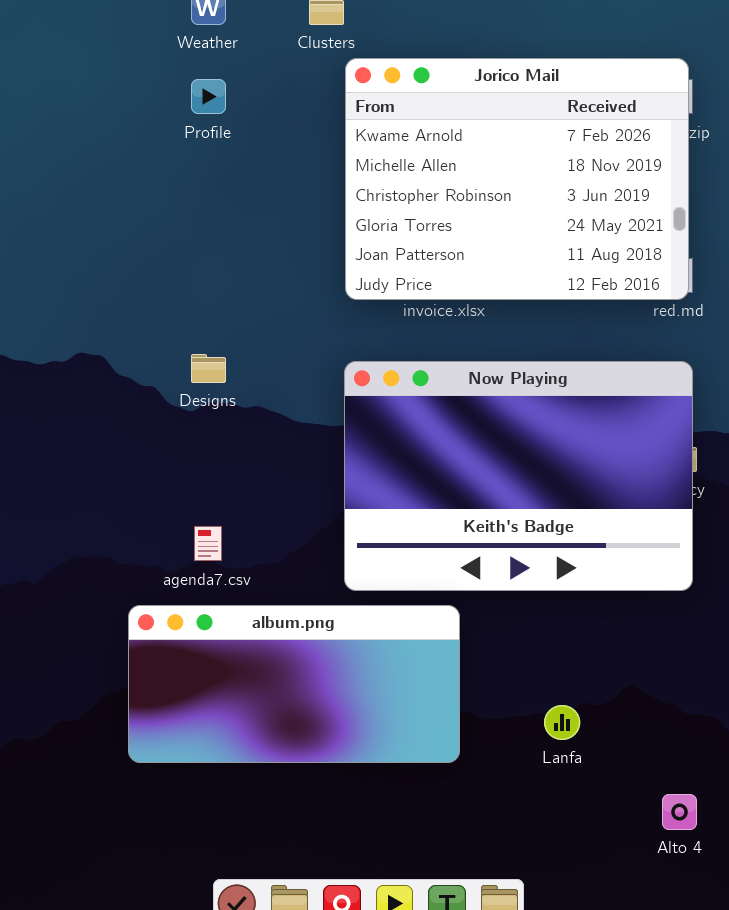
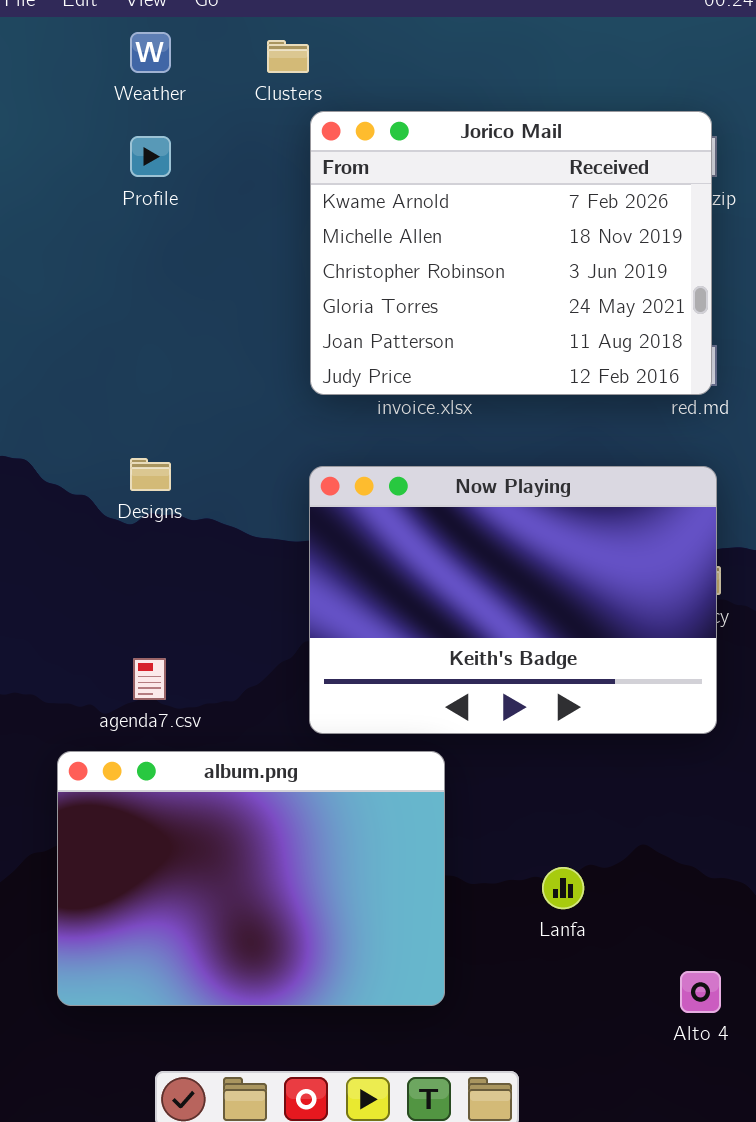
album.png: [128,605,460,763] -> [57,751,445,1006], resized

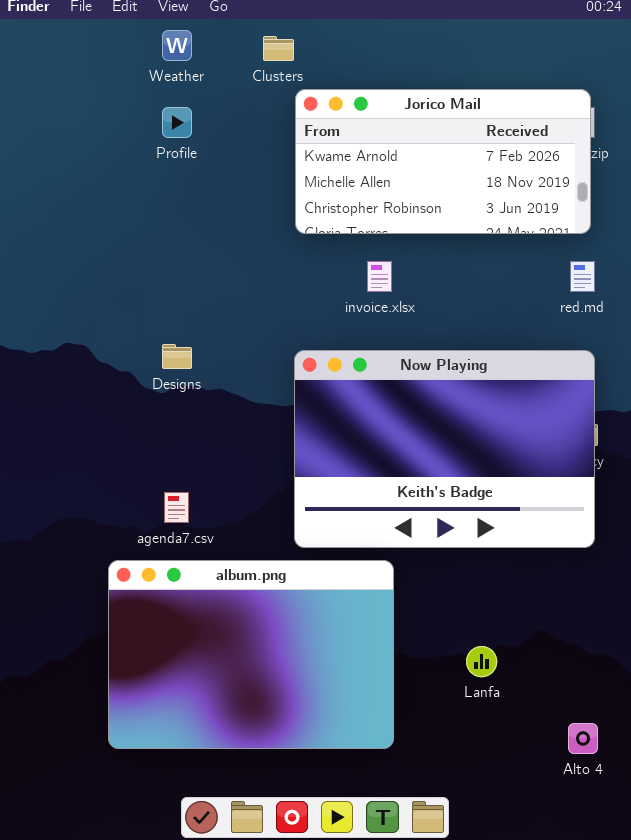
Jorico Mail: [310,111,712,395] -> [295,89,591,234], resized

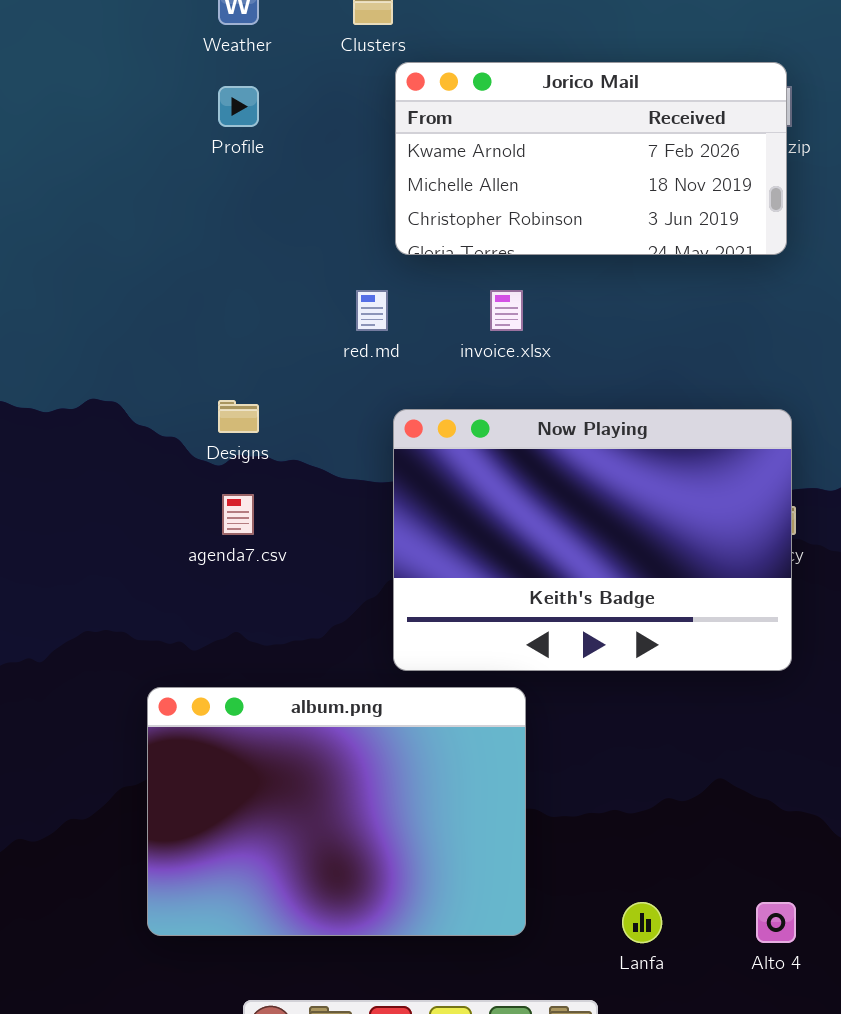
red.md: [570,261,595,292] -> [356,290,388,331], moved
agenda7.csv: [164,492,189,523] -> [222,494,254,535], moved
Lanfa: [466,646,497,677] -> [622,902,662,943], moved

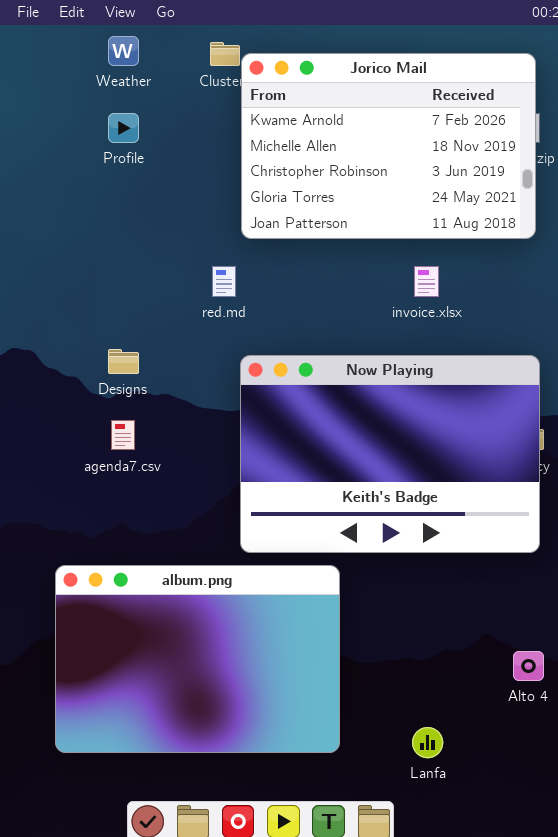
Jorico Mail: [395,62,787,255] -> [241,53,536,239], resized
invoice.xlsx: [490,290,523,331] -> [414,266,439,297], moved
Alto 4: [756,902,796,943] -> [513,651,544,681], moved

